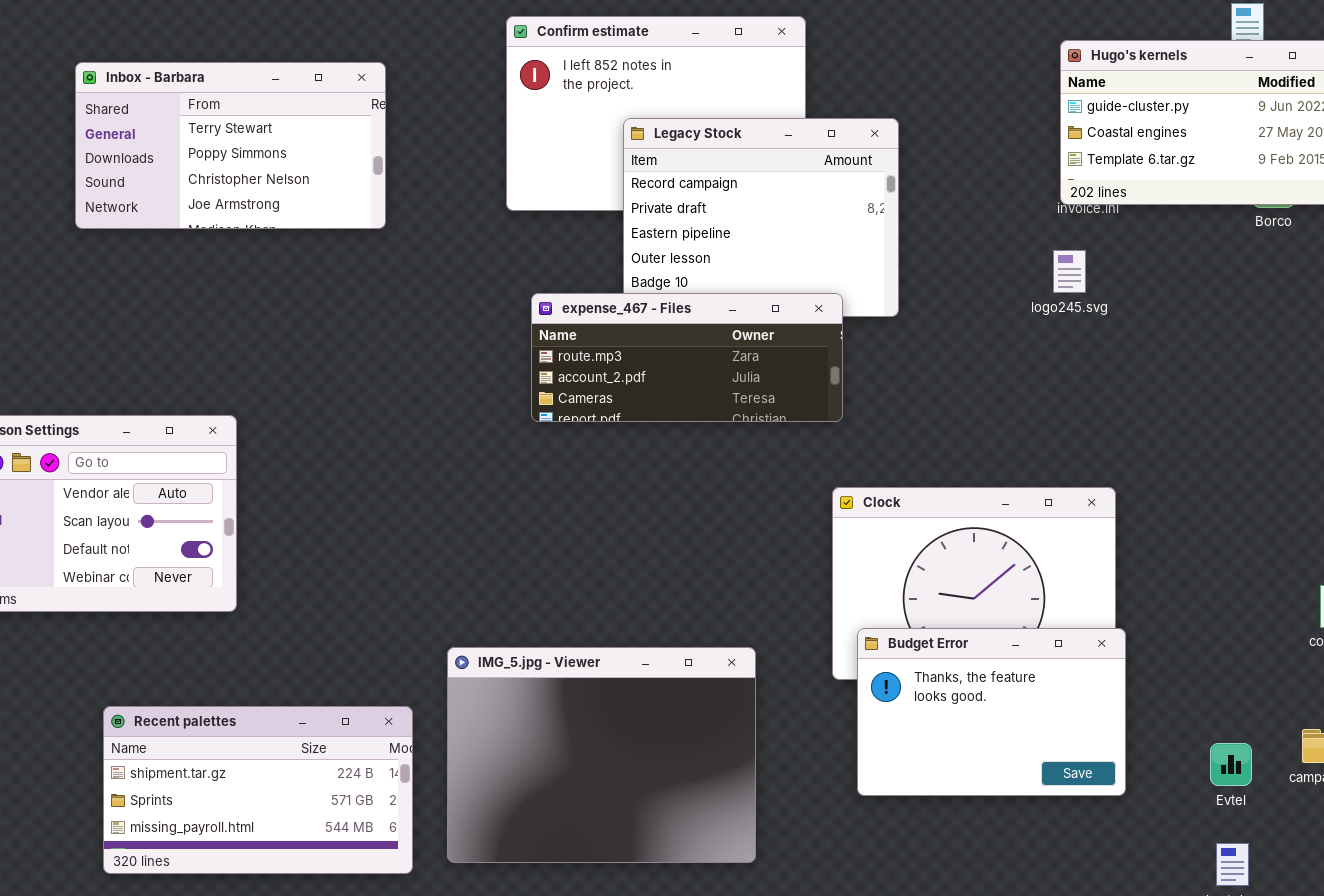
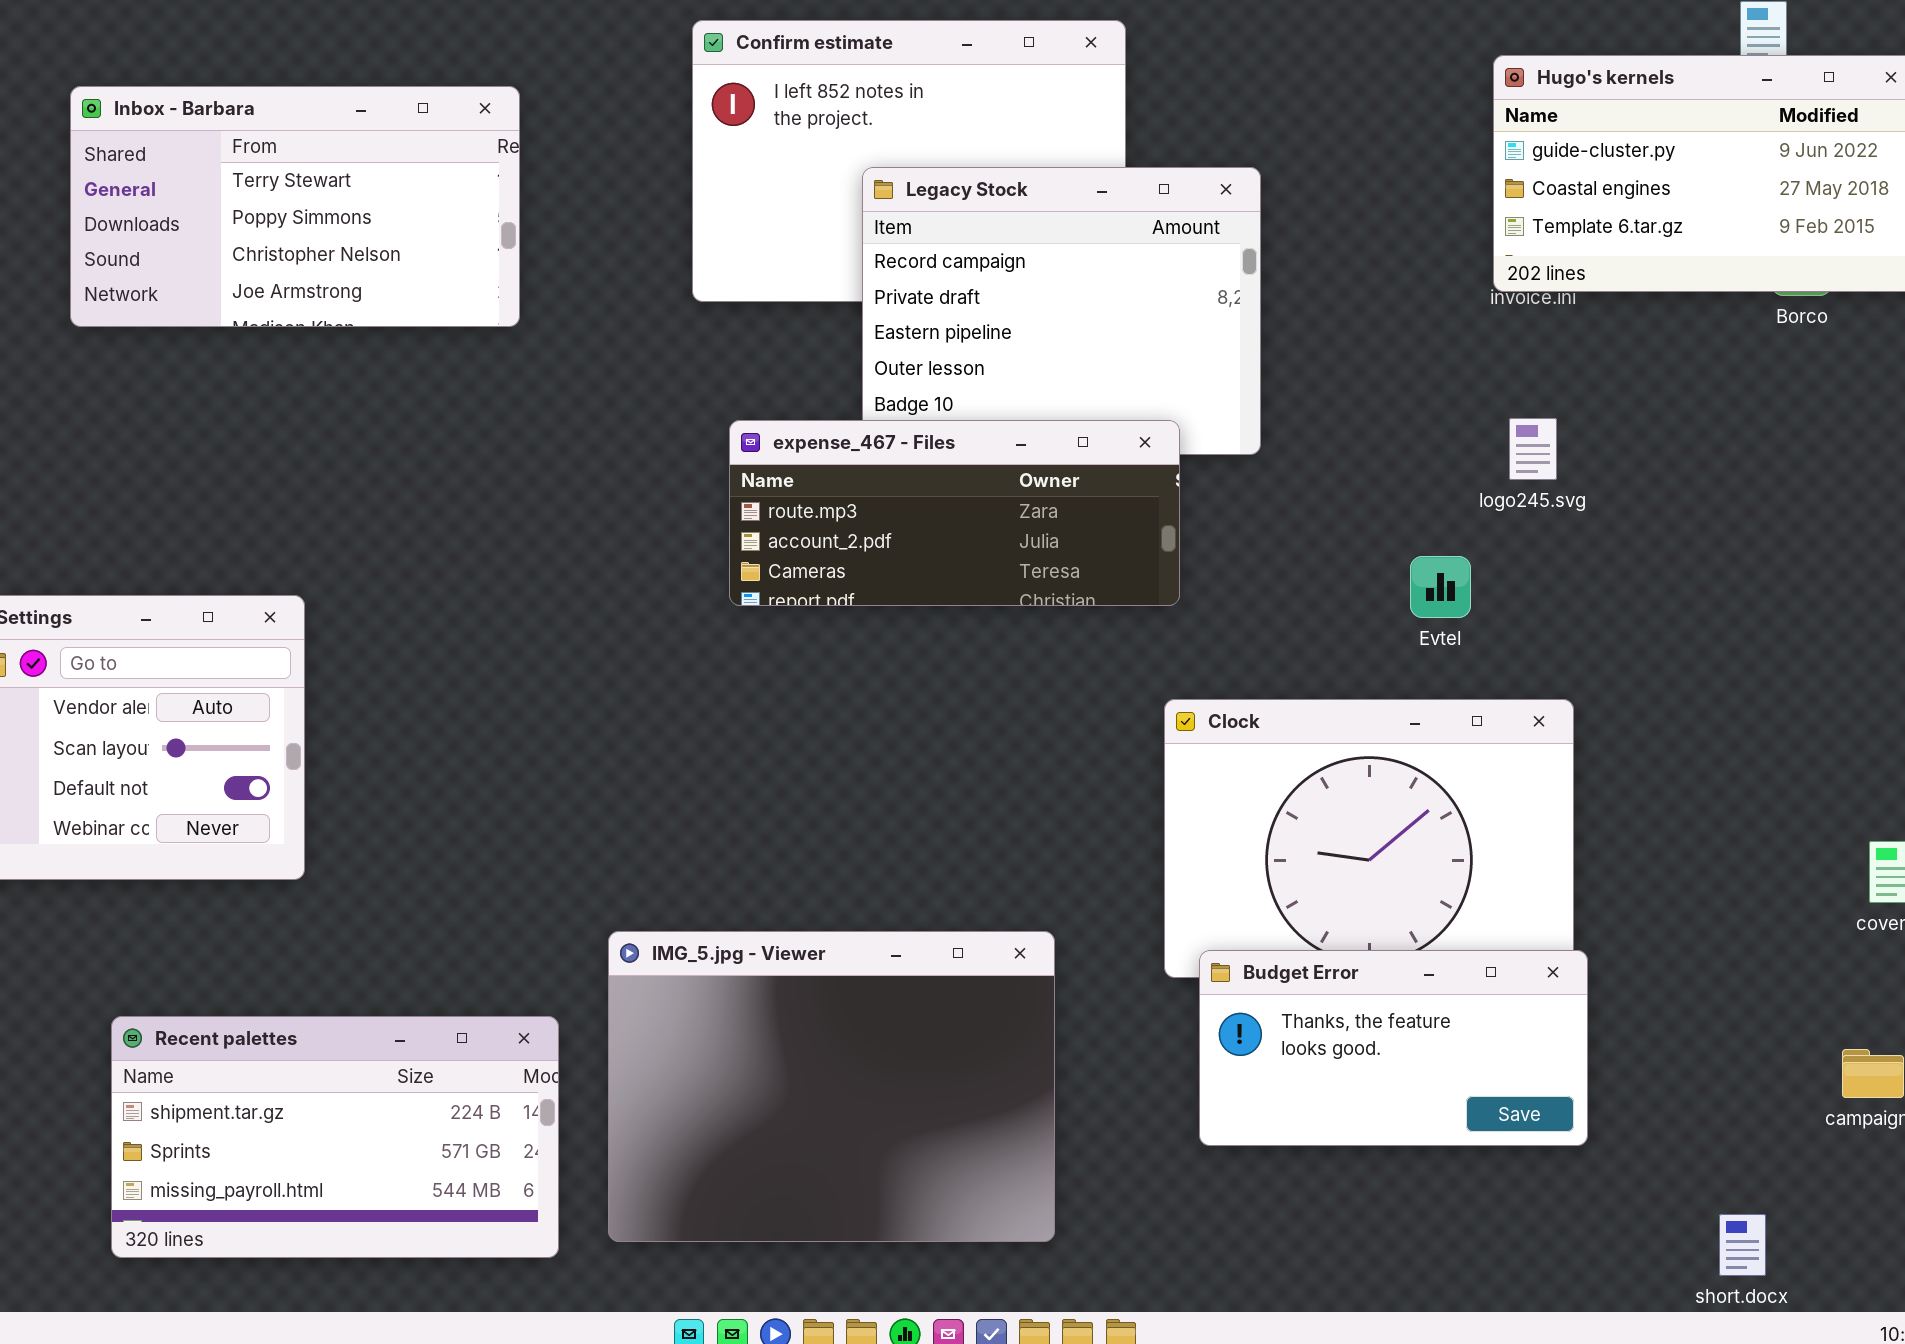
logo245.svg: [1053,250,1086,293] -> [1509,418,1557,480], moved
Budget Error: [857,628,1126,796] -> [1199,950,1588,1146], resized
Evtel: [1210,743,1252,786] -> [1410,556,1471,618], moved

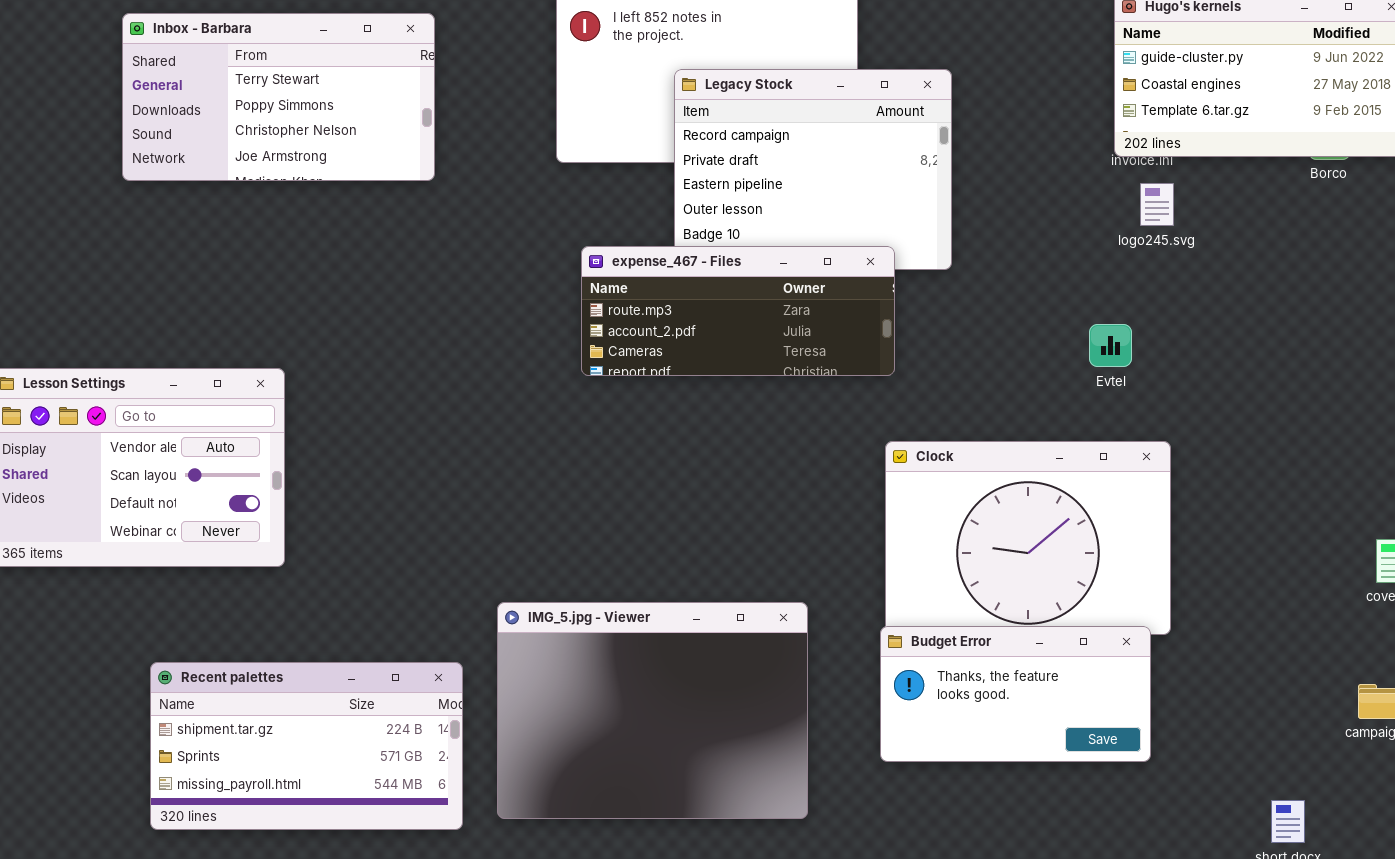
logo245.svg: [1509,418,1557,480] -> [1140,183,1174,226], moved
Evtel: [1410,556,1471,618] -> [1089,324,1132,367], moved
Budget Error: [1199,950,1588,1146] -> [880,626,1151,762], moved

